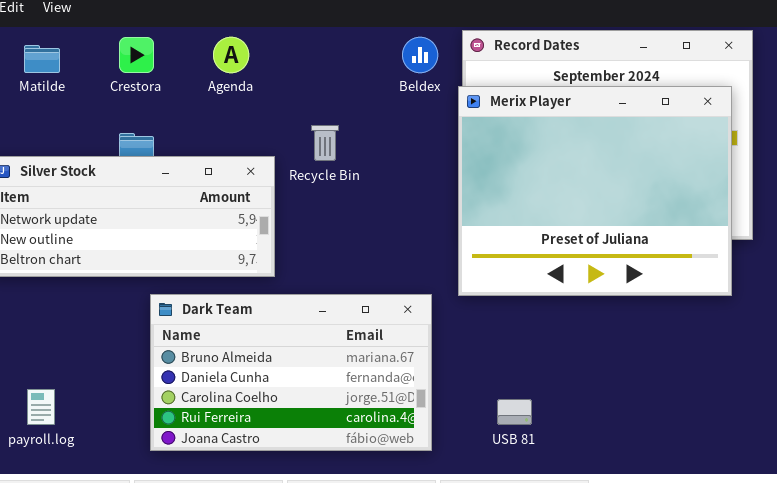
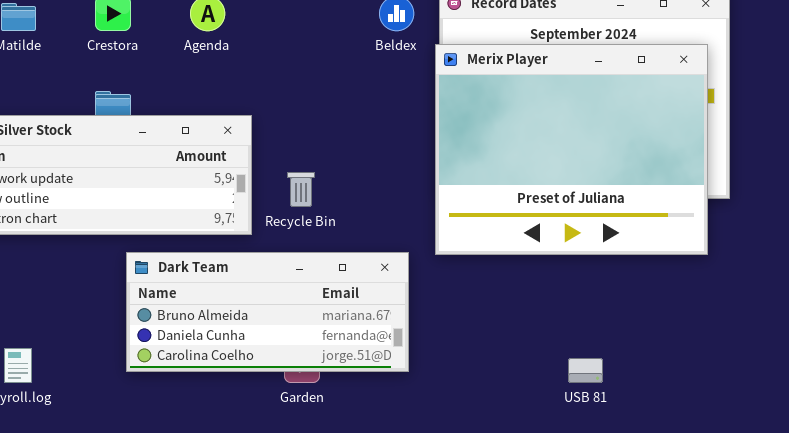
Recycle Bin: [311,125,339,161] -> [287,172,315,207], moved
Dark Team: [150,294,432,451] -> [126,252,409,372], resized
USB 81: [497,399,532,425] -> [568,358,603,383], moved

